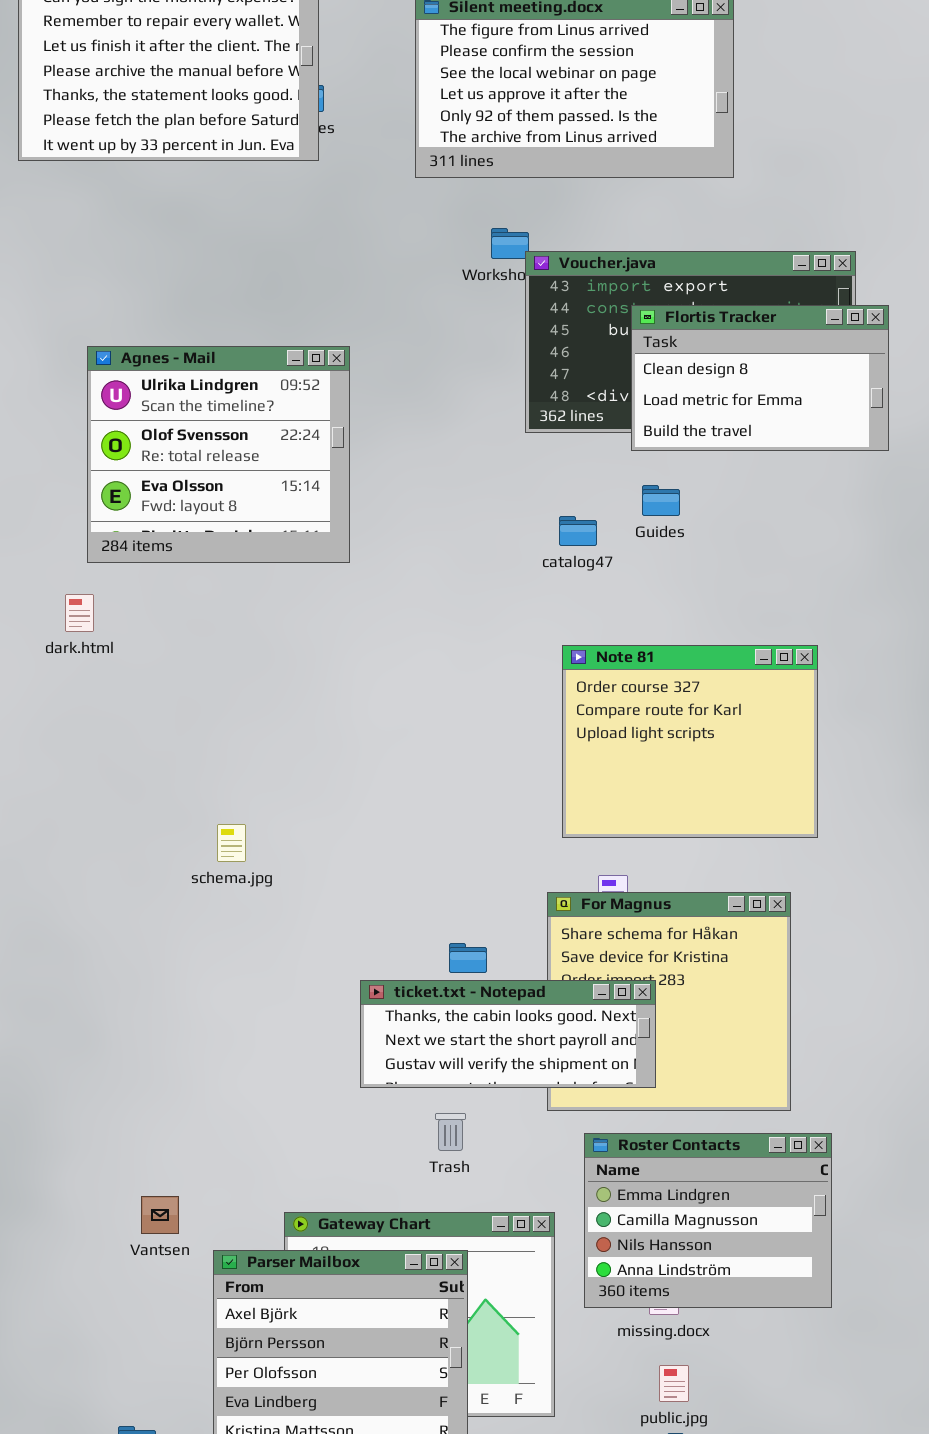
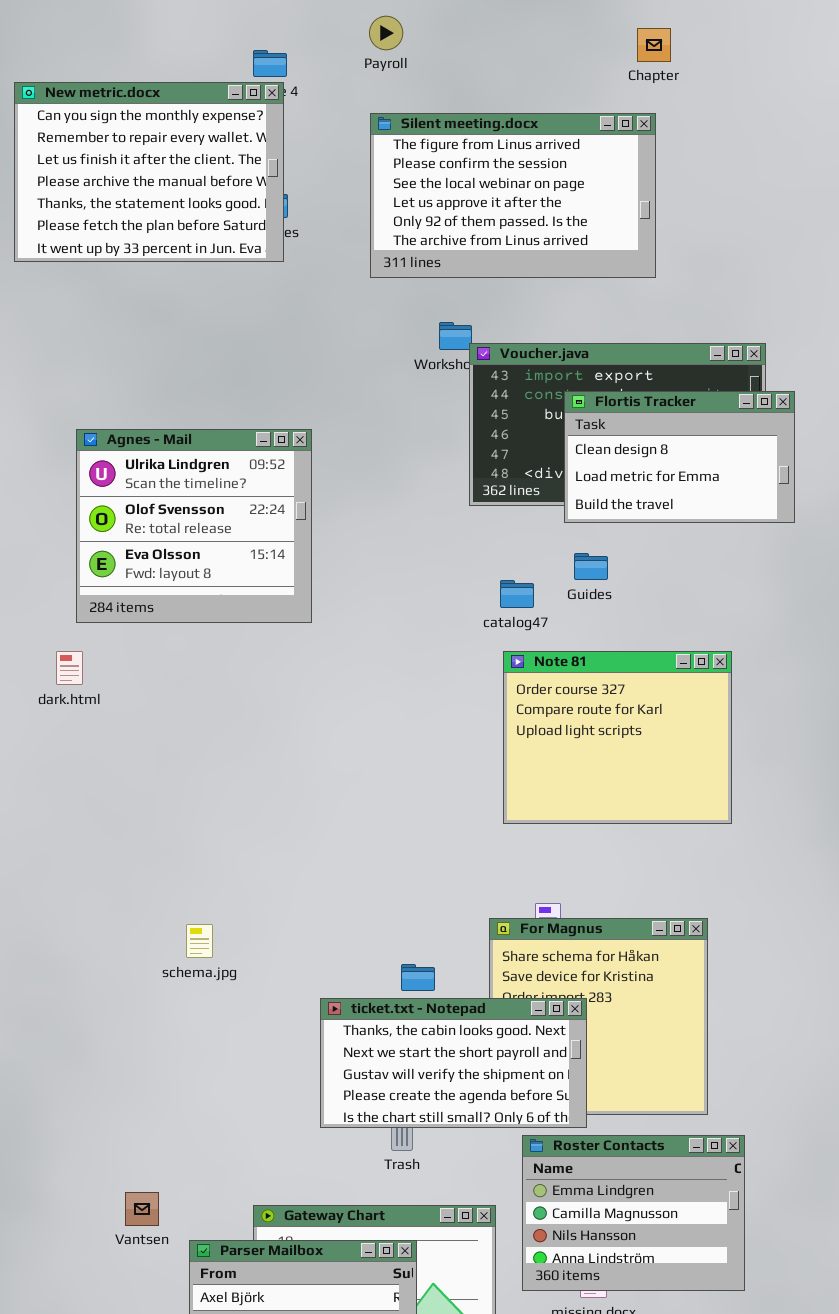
Note 81: [562,645,818,838] -> [503,651,732,824], moved
schema.jpg: [217,824,246,862] -> [186,924,213,958], moved
ticket.txt - Notepad: [360,980,656,1088] -> [320,998,587,1128], resized

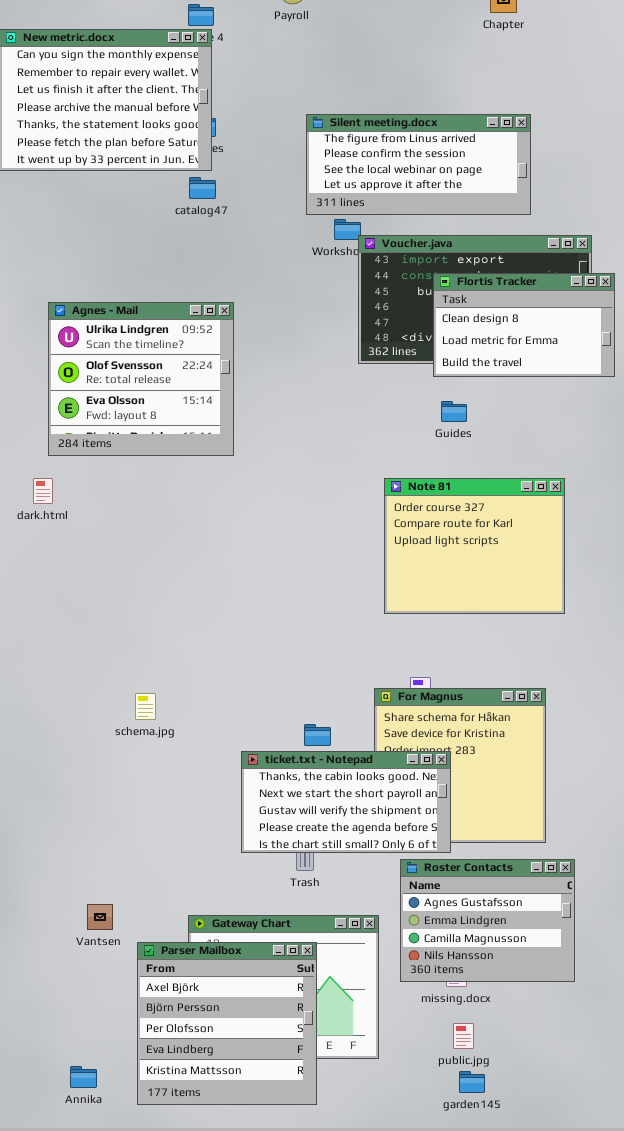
Silent meeting.docx: [370,113,656,278] -> [306,114,531,215], moved, resized
catalog47: [500,580,534,608] -> [189,177,216,199], moved
Roster Contacts: [522,1135,745,1291] -> [400,859,575,982], scrolled up 1 row

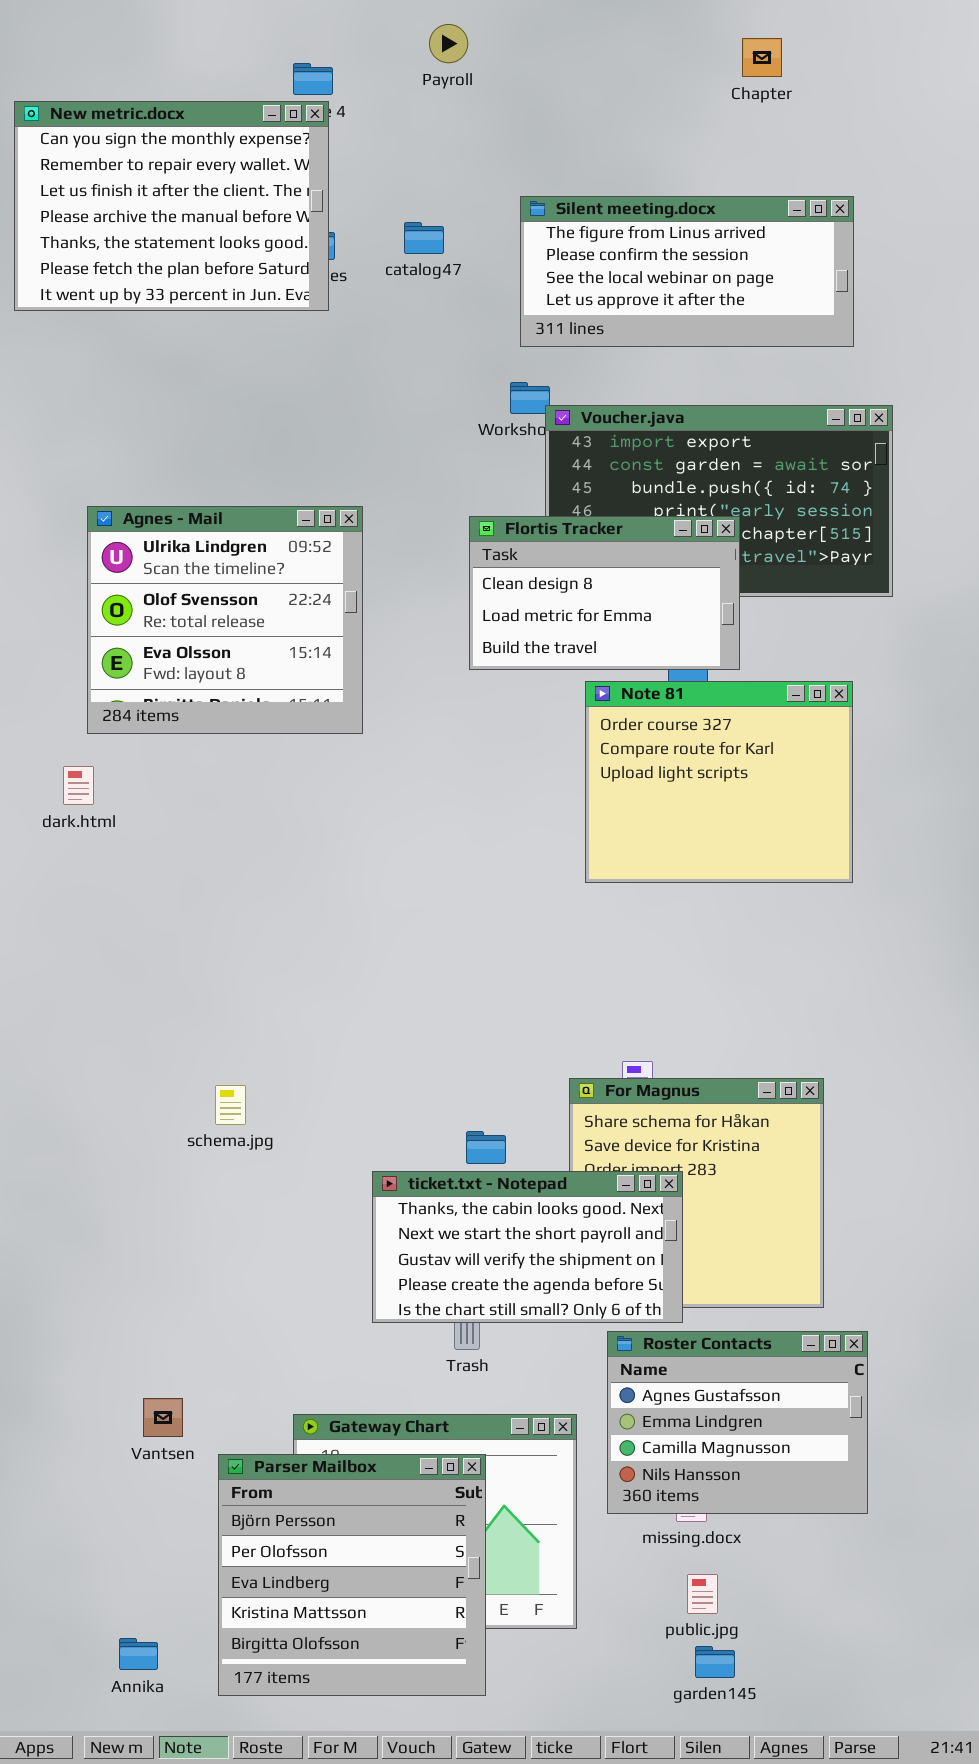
Silent meeting.docx: [306,114,531,215] -> [520,196,854,347], moved
catalog47: [189,177,216,199] -> [404,222,444,254], moved
Flortis Tracker: [433,273,615,377] -> [469,516,740,670], moved
Note 81: [384,478,565,614] -> [585,681,853,883], moved
Parser Mailbox: [137,942,317,1105] -> [218,1454,486,1696], scrolled down 1 row

